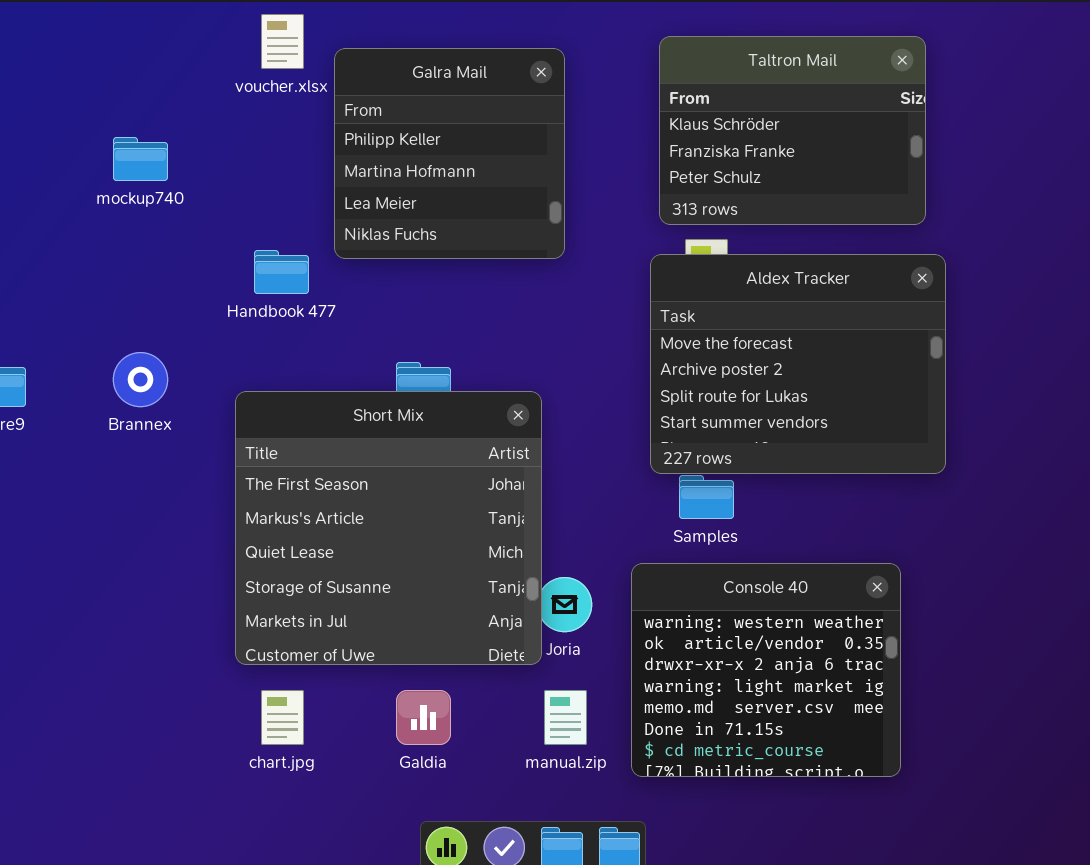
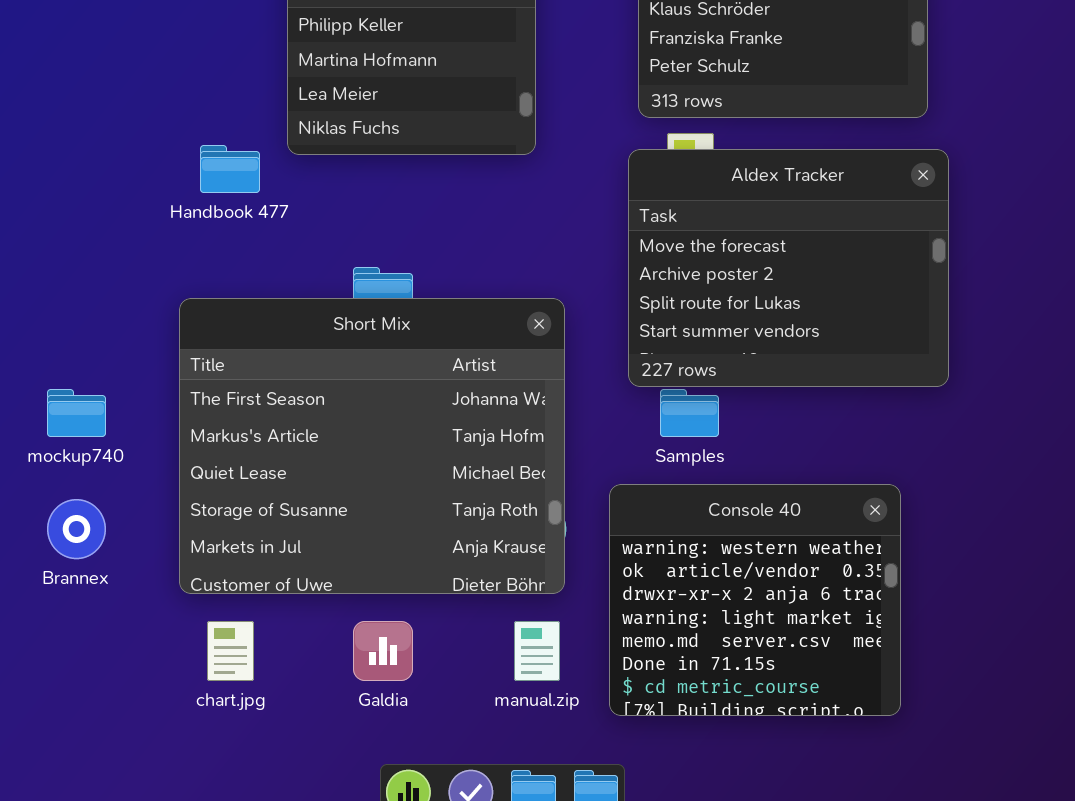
mockup740: [113,137,168,181] -> [47,389,106,437], moved
Brannex: [113,352,168,407] -> [47,499,106,559], moved
Short Mix: [235,391,542,665] -> [179,298,565,594], resized

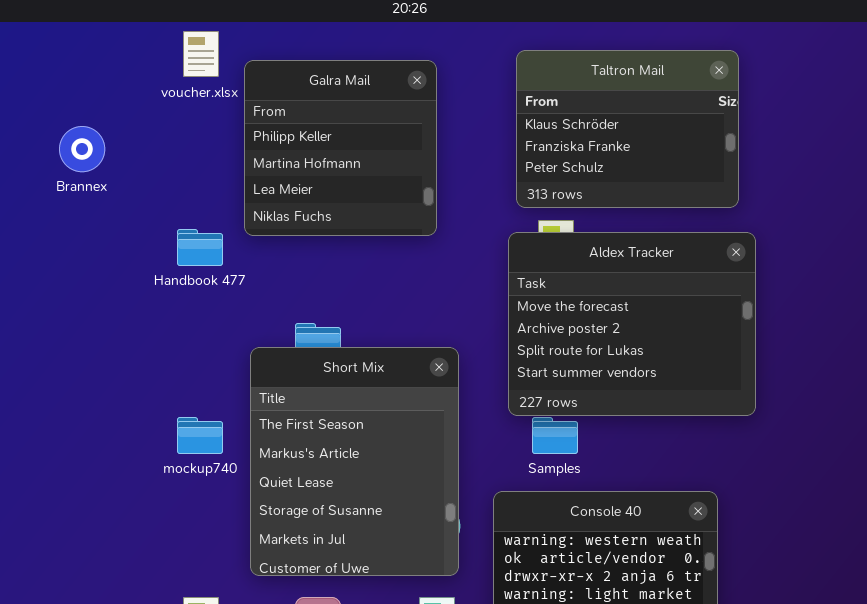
Short Mix: [179,298,565,594] -> [250,347,459,576], resized
mockup740: [47,389,106,437] -> [177,417,223,454], moved
Brannex: [47,499,106,559] -> [59,126,105,172], moved

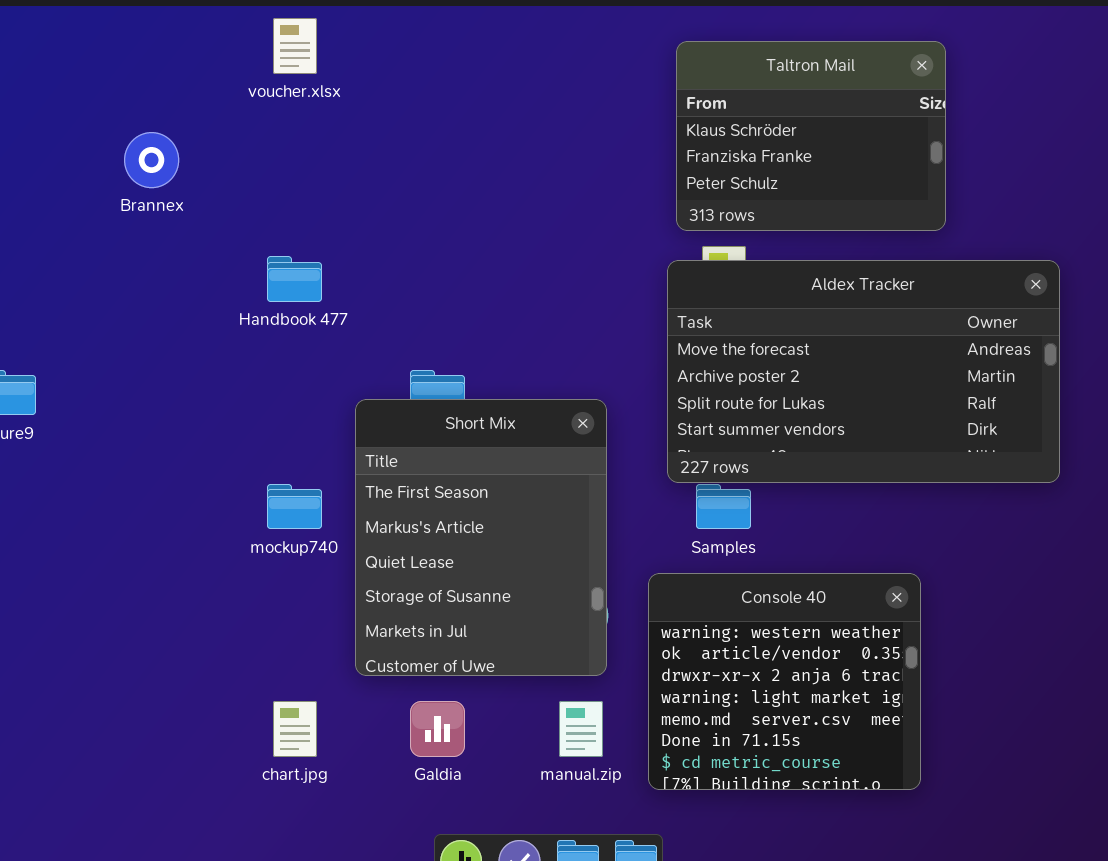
Galra Mail: [244,60,437,236] -> none, closed
Aldex Tracker: [508,232,756,416] -> [667,260,1060,483], resized

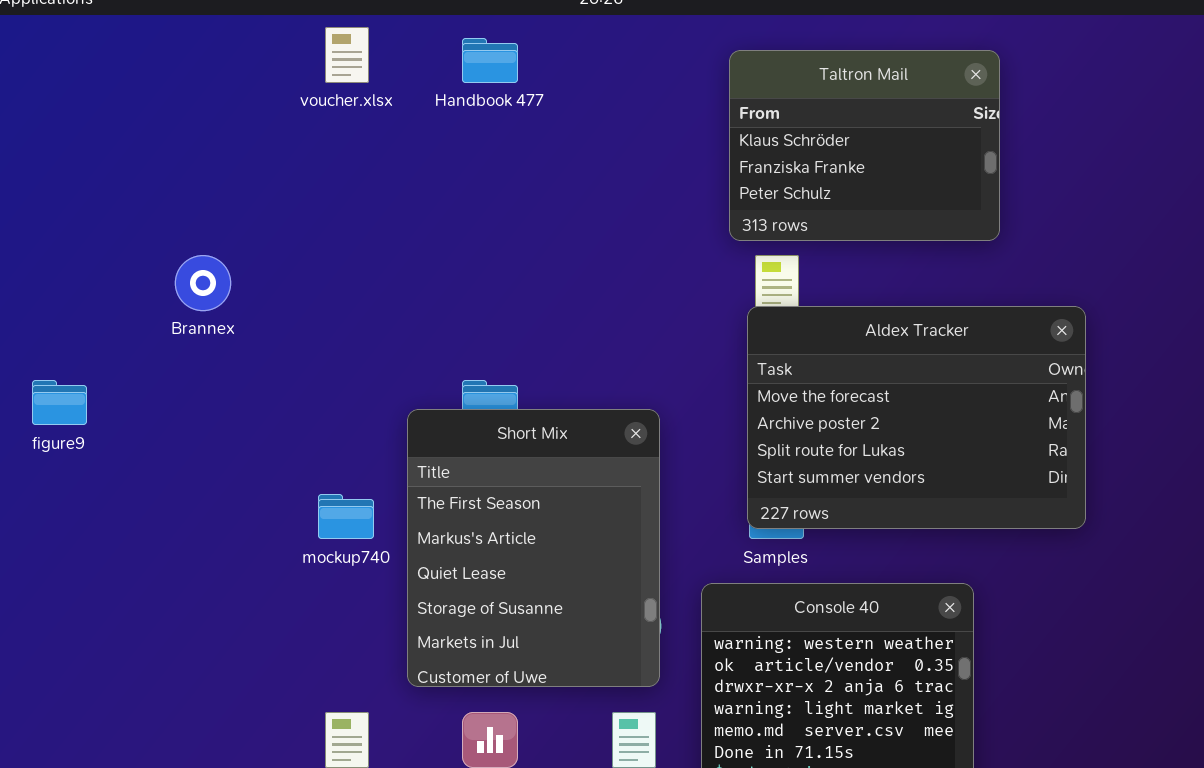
Brannex: [124,132,179,188] -> [175,255,231,311], moved
Handbook 477: [267,256,322,302] -> [462,38,518,83], moved
Aldex Tracker: [667,260,1060,483] -> [747,306,1086,529], moved, resized

